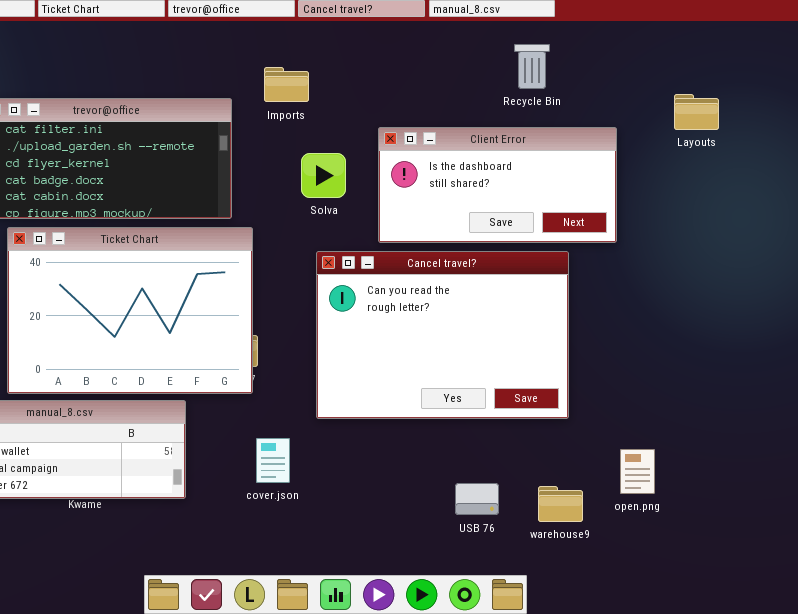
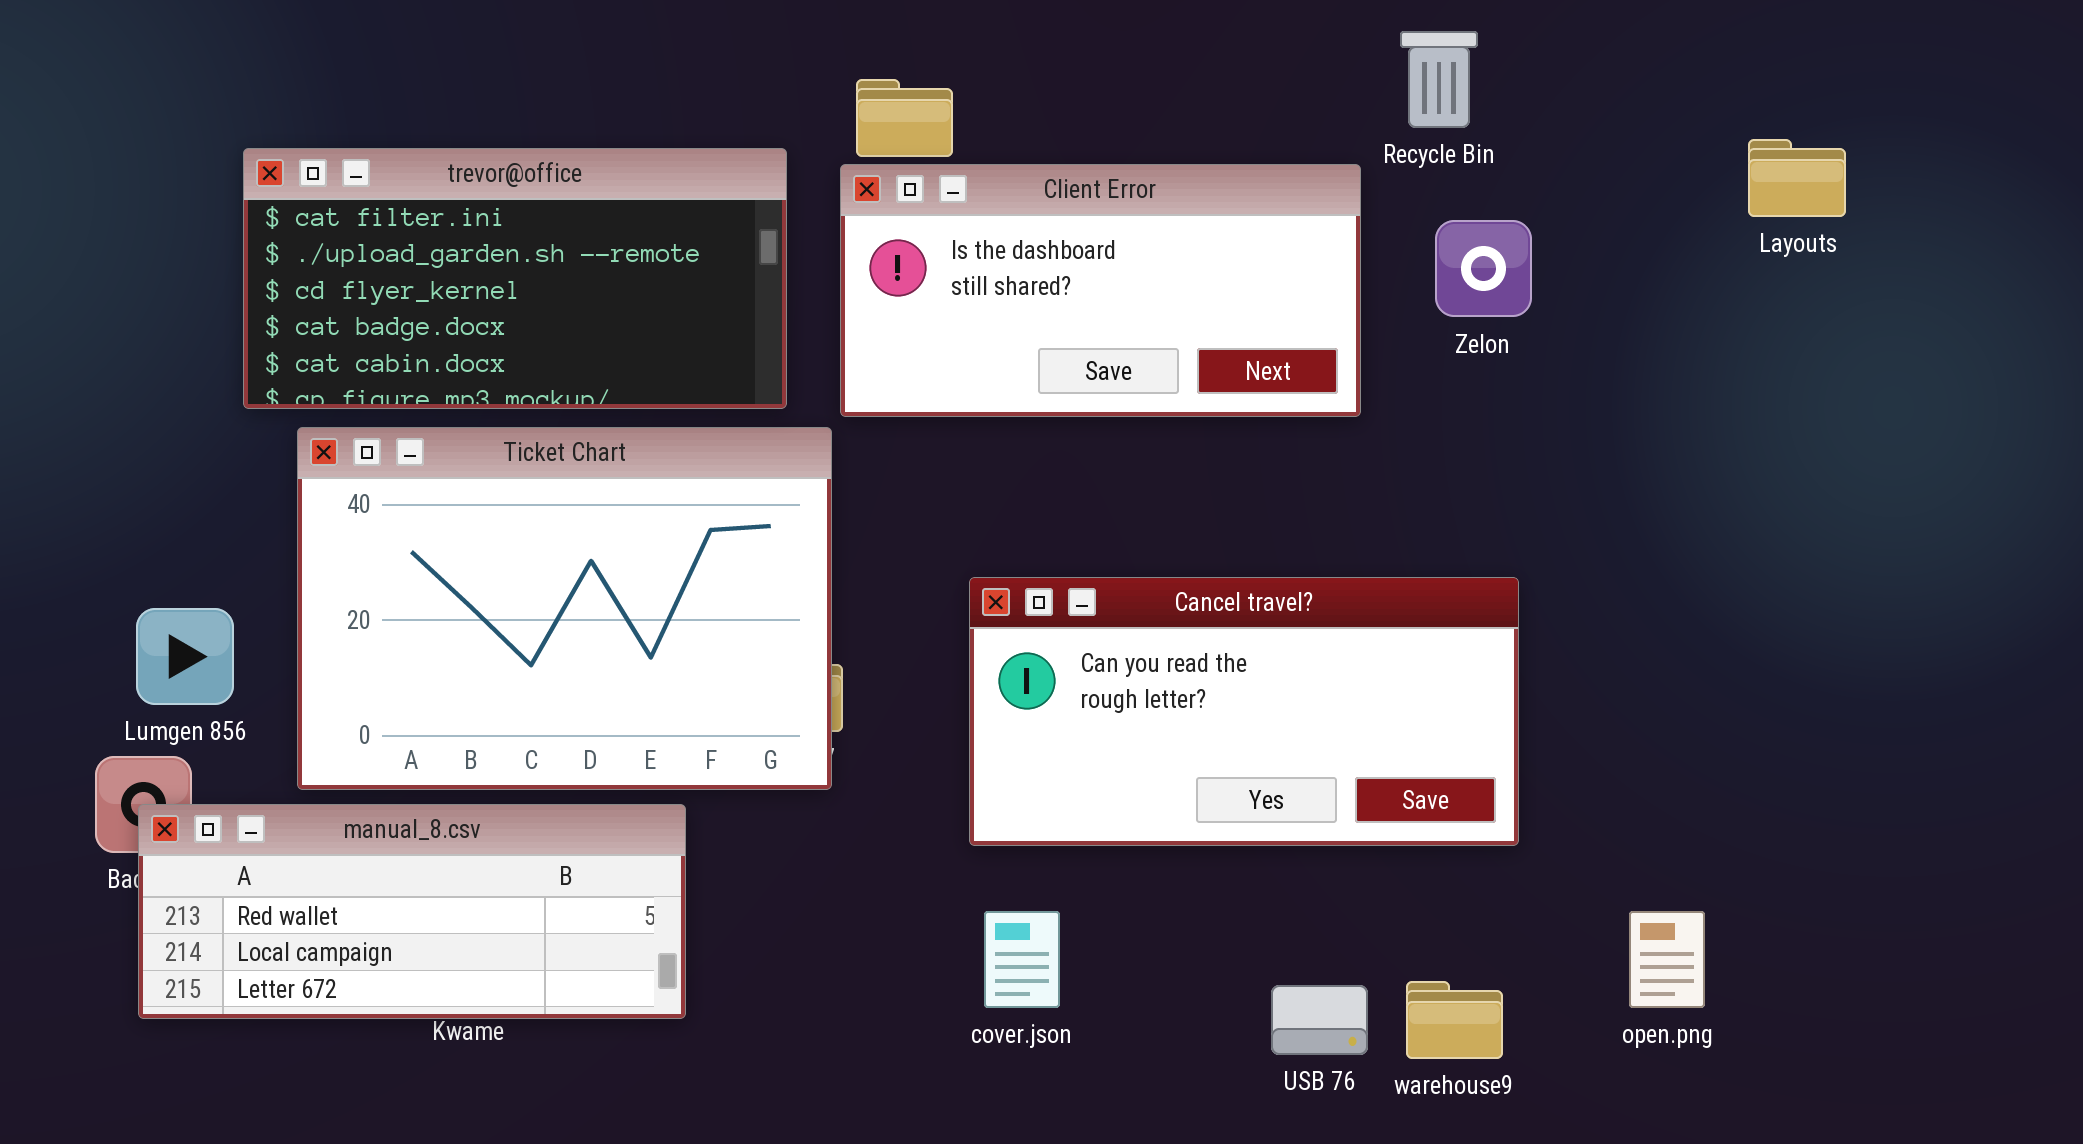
Client Error: [378,127,617,243] -> [840,164,1361,417], moved
Cancel travel?: [316,251,569,419] -> [969,577,1519,846], resized
cover.json: [256,438,290,483] -> [984,911,1060,1008], moved
warehouse9: [538,486,583,522] -> [1406,981,1503,1059], moved

